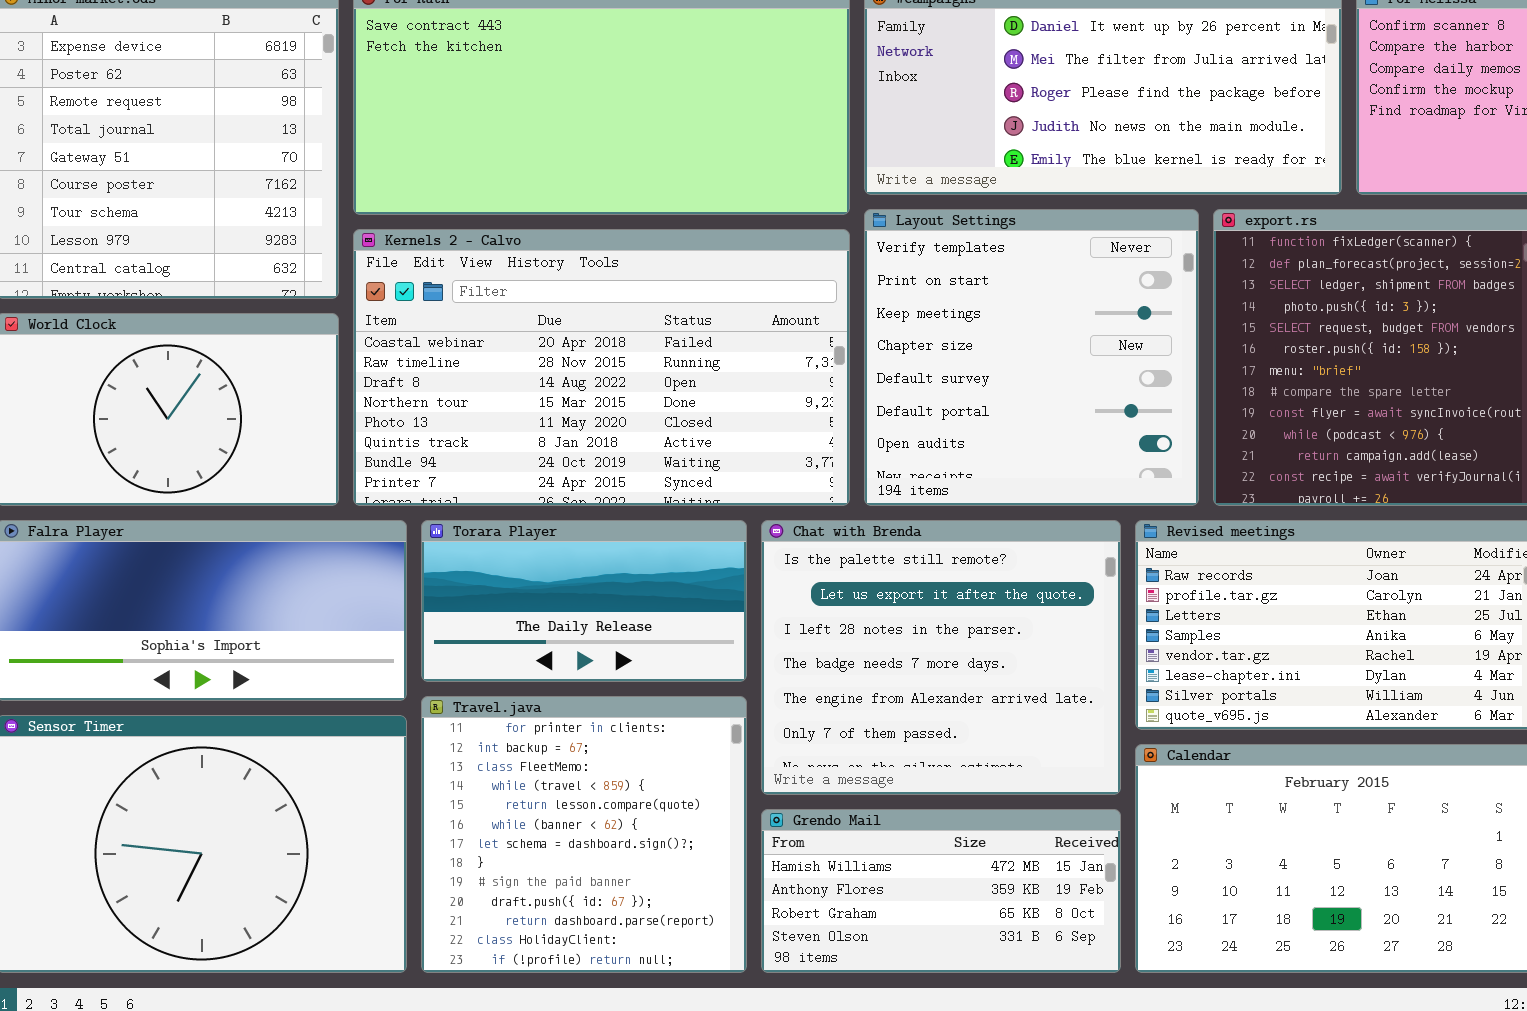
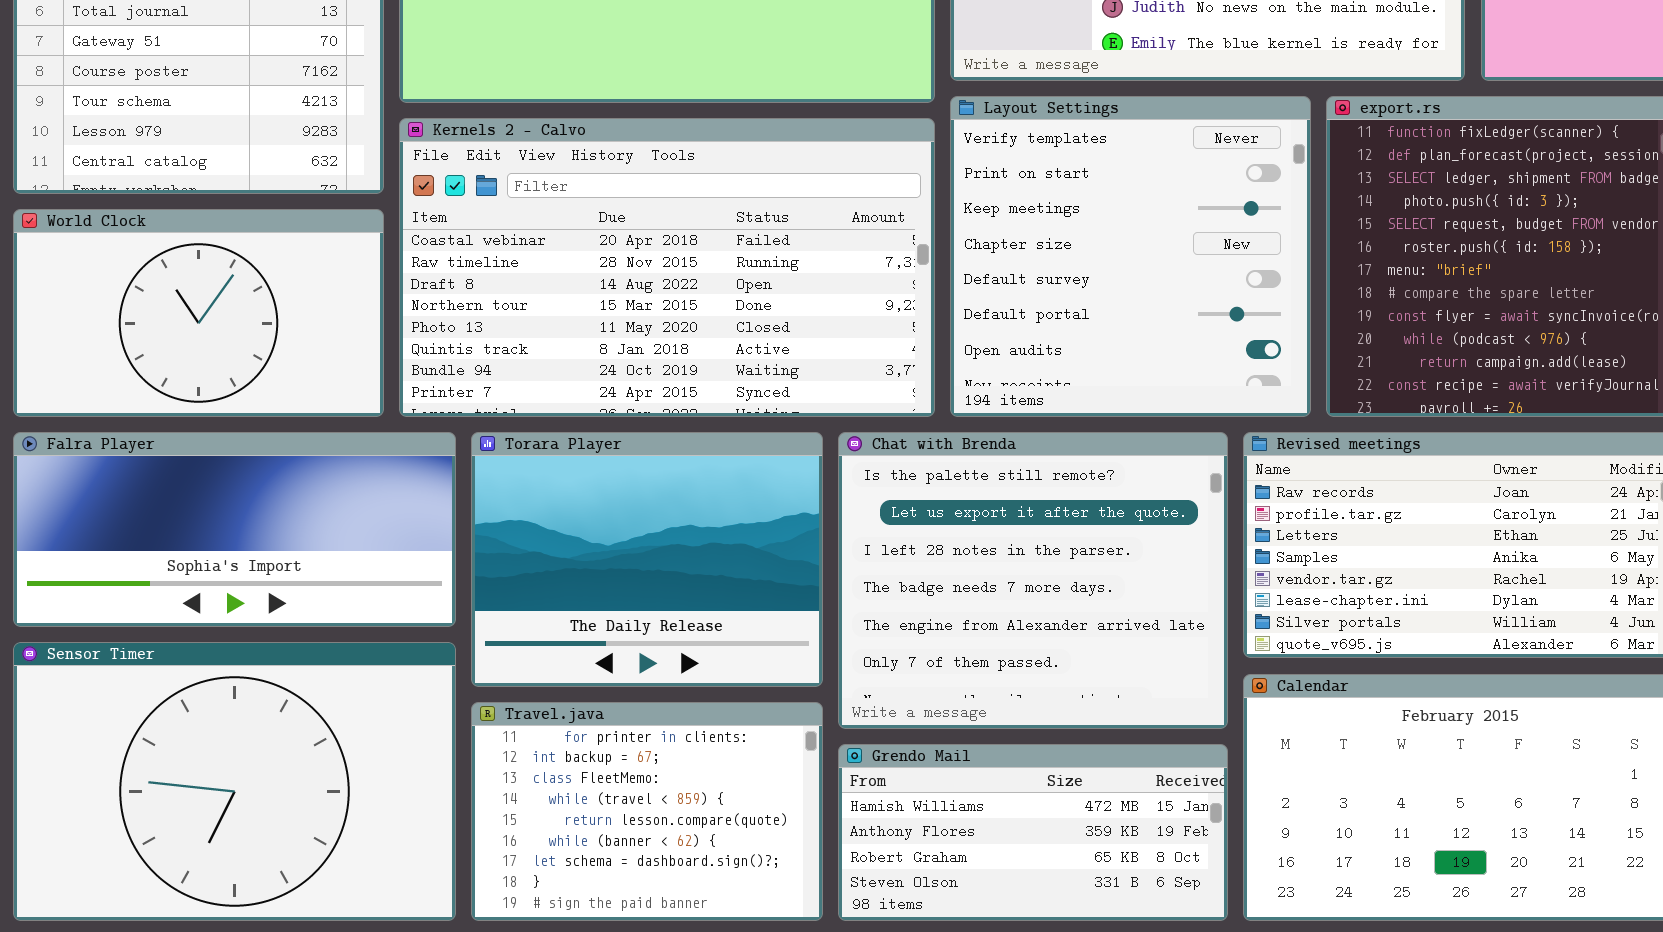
Torara Player: [421,520,747,682] -> [471,432,823,687], resized
Travel.java: [421,696,747,973] -> [471,702,823,921], resized

